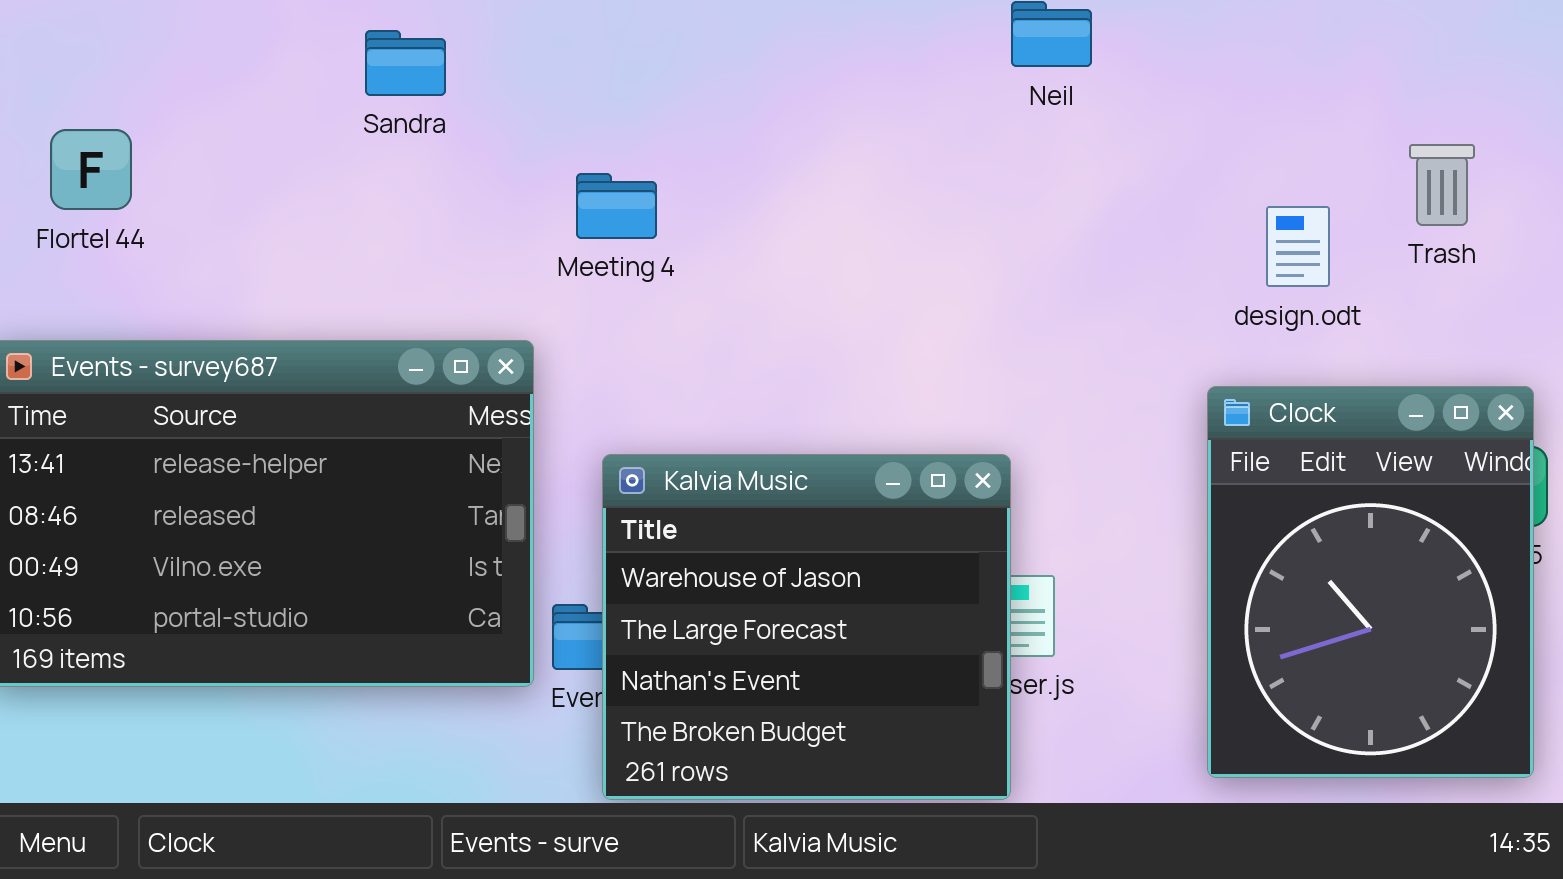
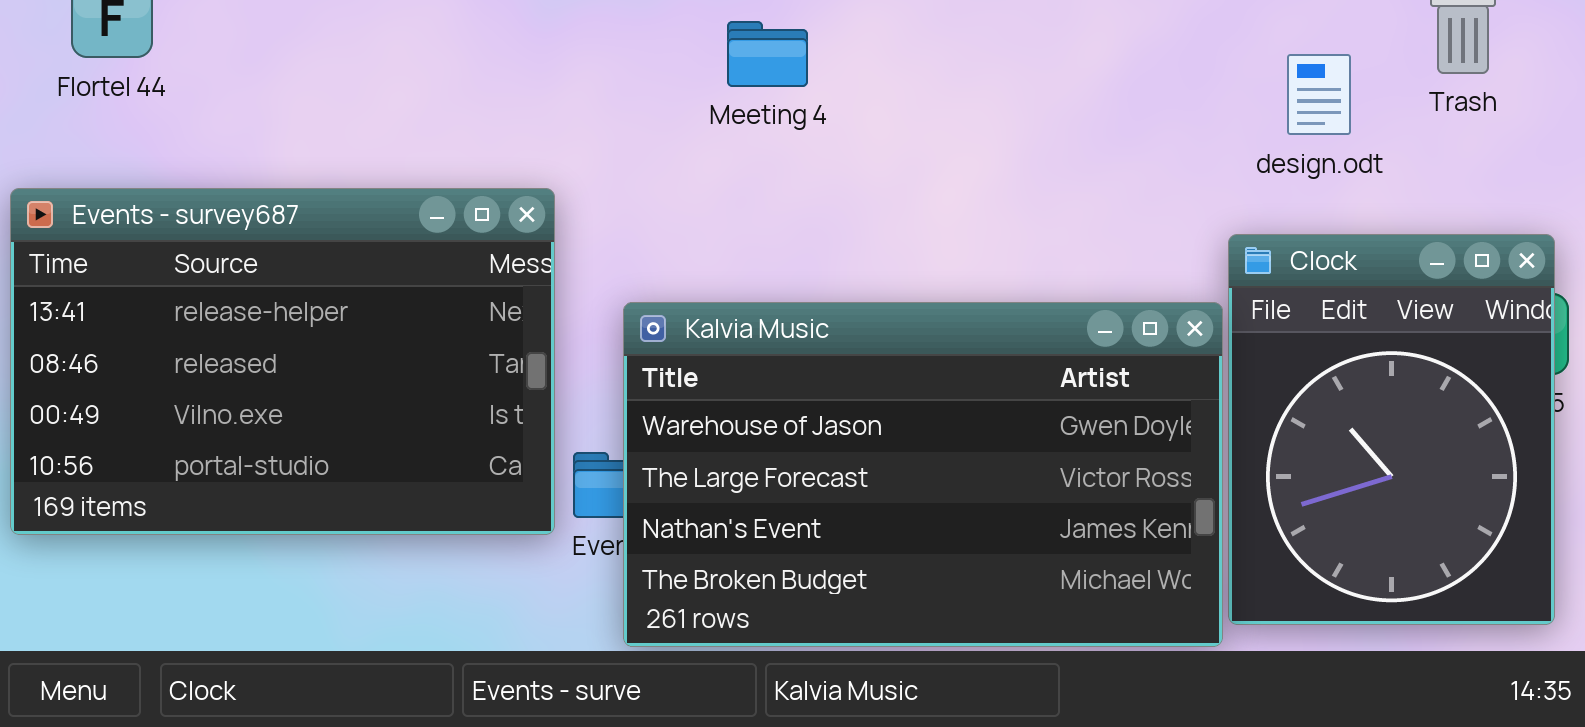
Meeting 4: [576,173,657,239] -> [727,21,808,87], moved
Kalvia Music: [602,454,1011,800] -> [623,302,1223,647], resized

